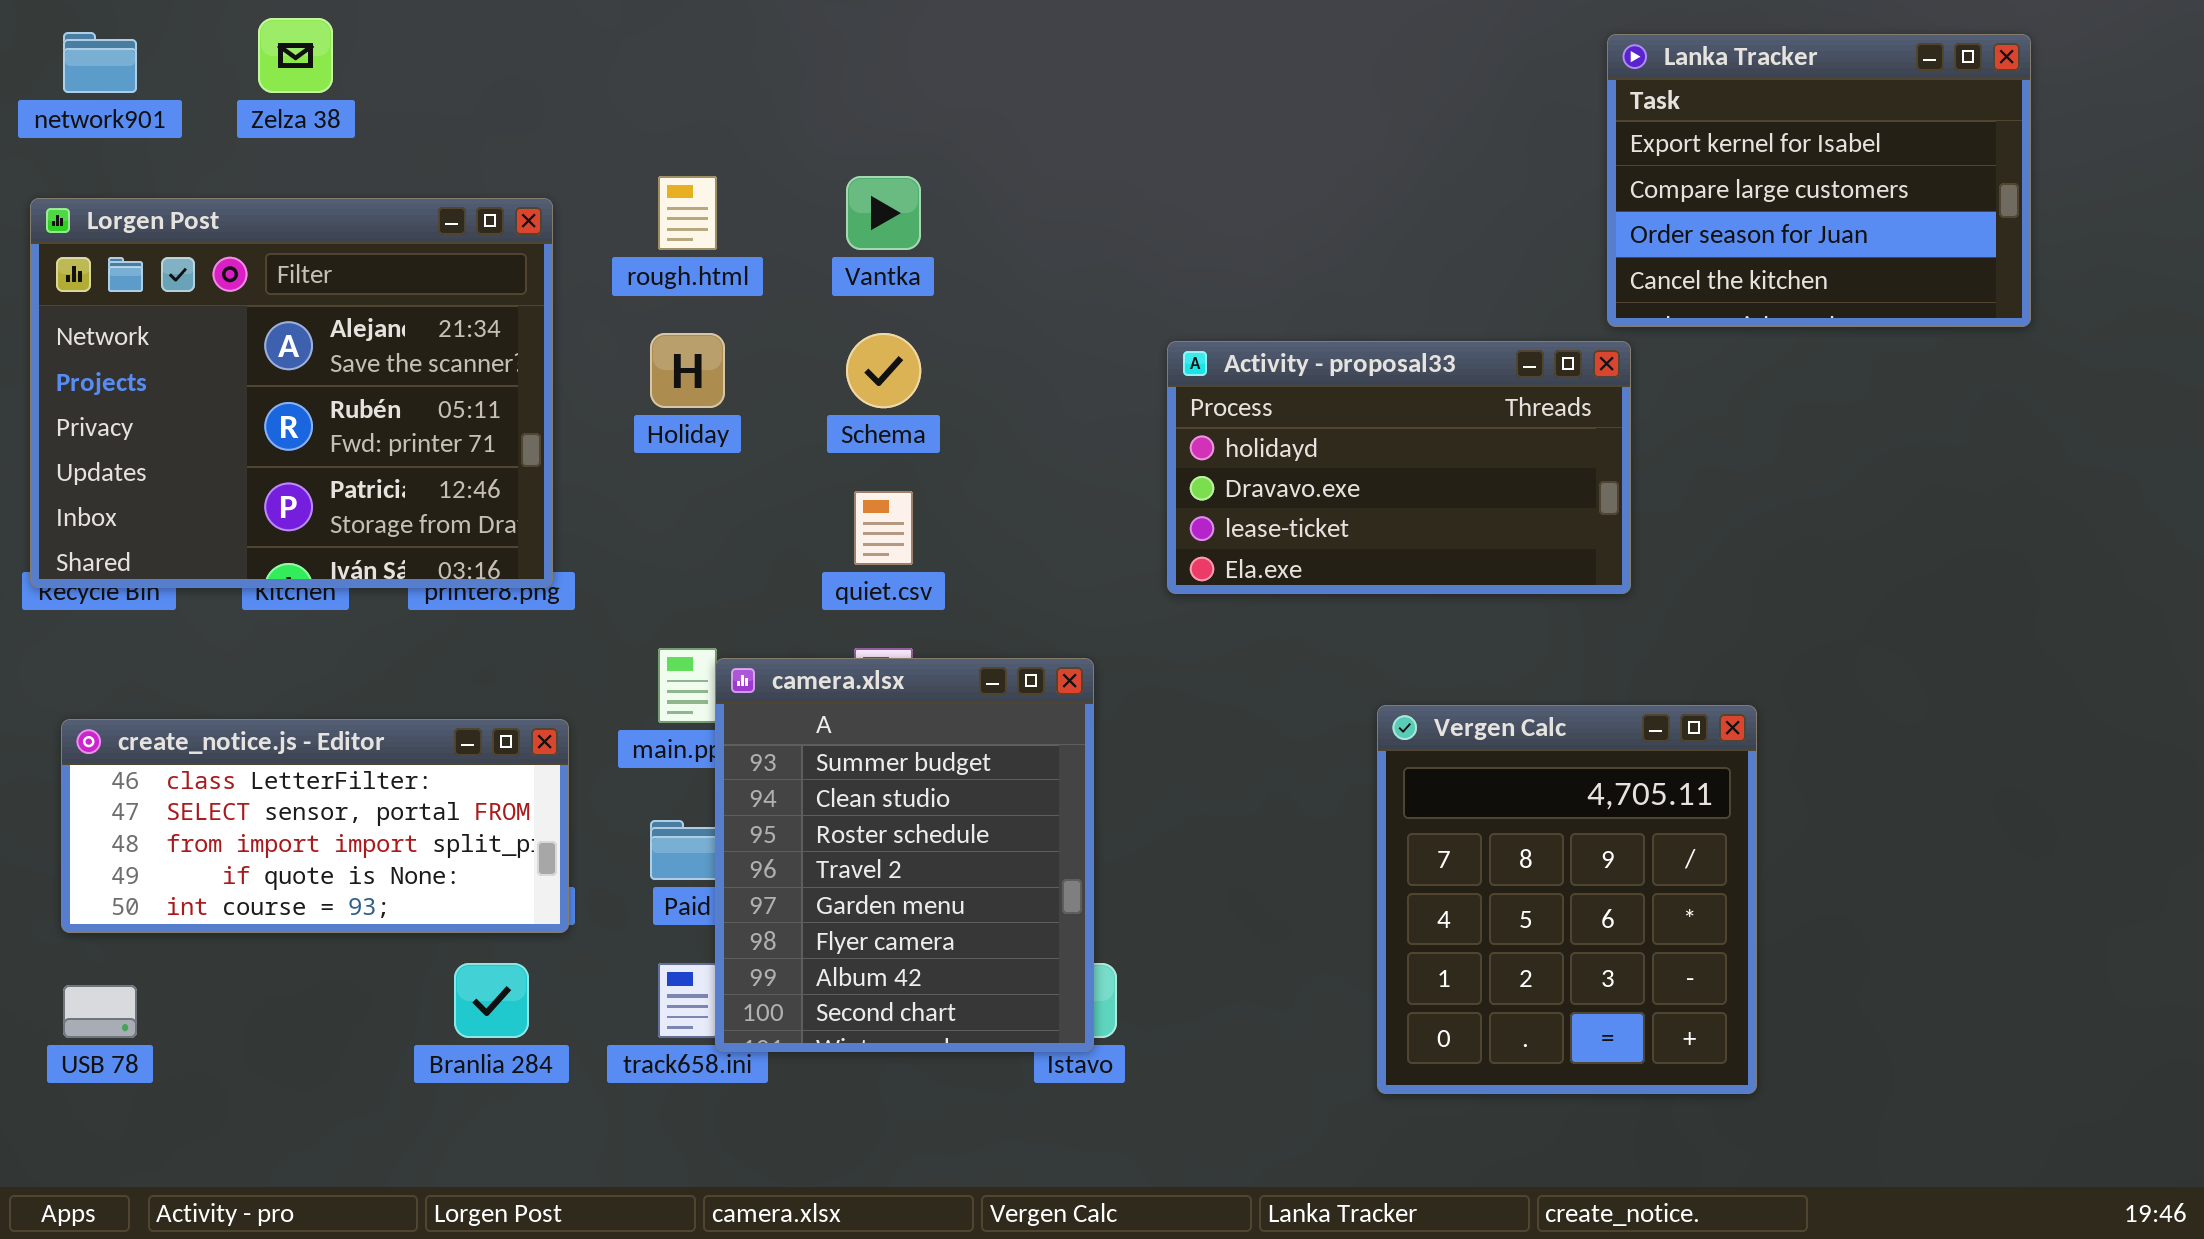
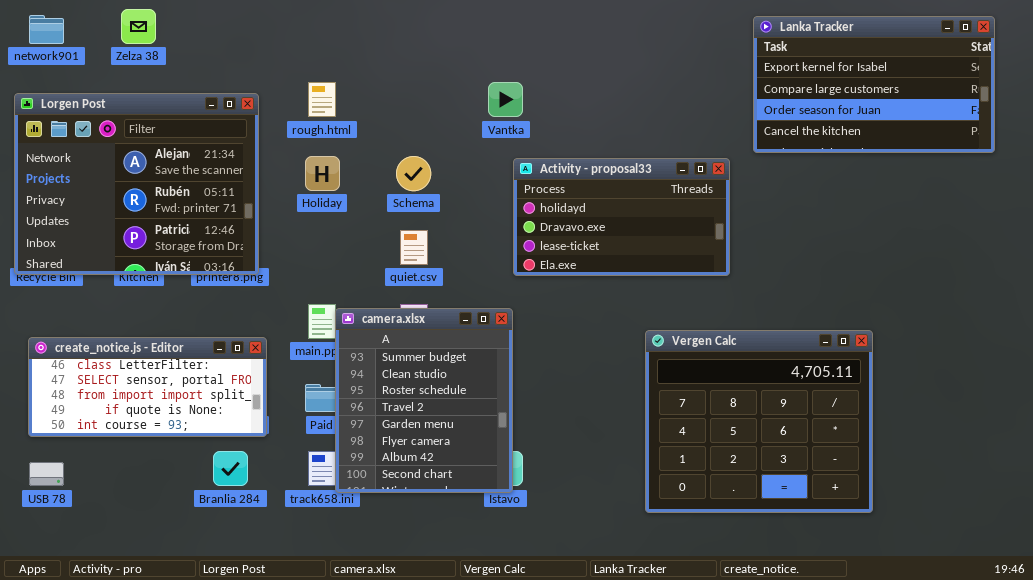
Lanka Tracker: [1607,34,2031,327] -> [753,16,995,153], resized
Vantka: [846,176,921,250] -> [488,82,523,117], moved
Activity - proposal33: [1167,341,1631,594] -> [513,158,730,276], moved
Vergen Calc: [1377,705,1757,1094] -> [645,330,873,513], resized

